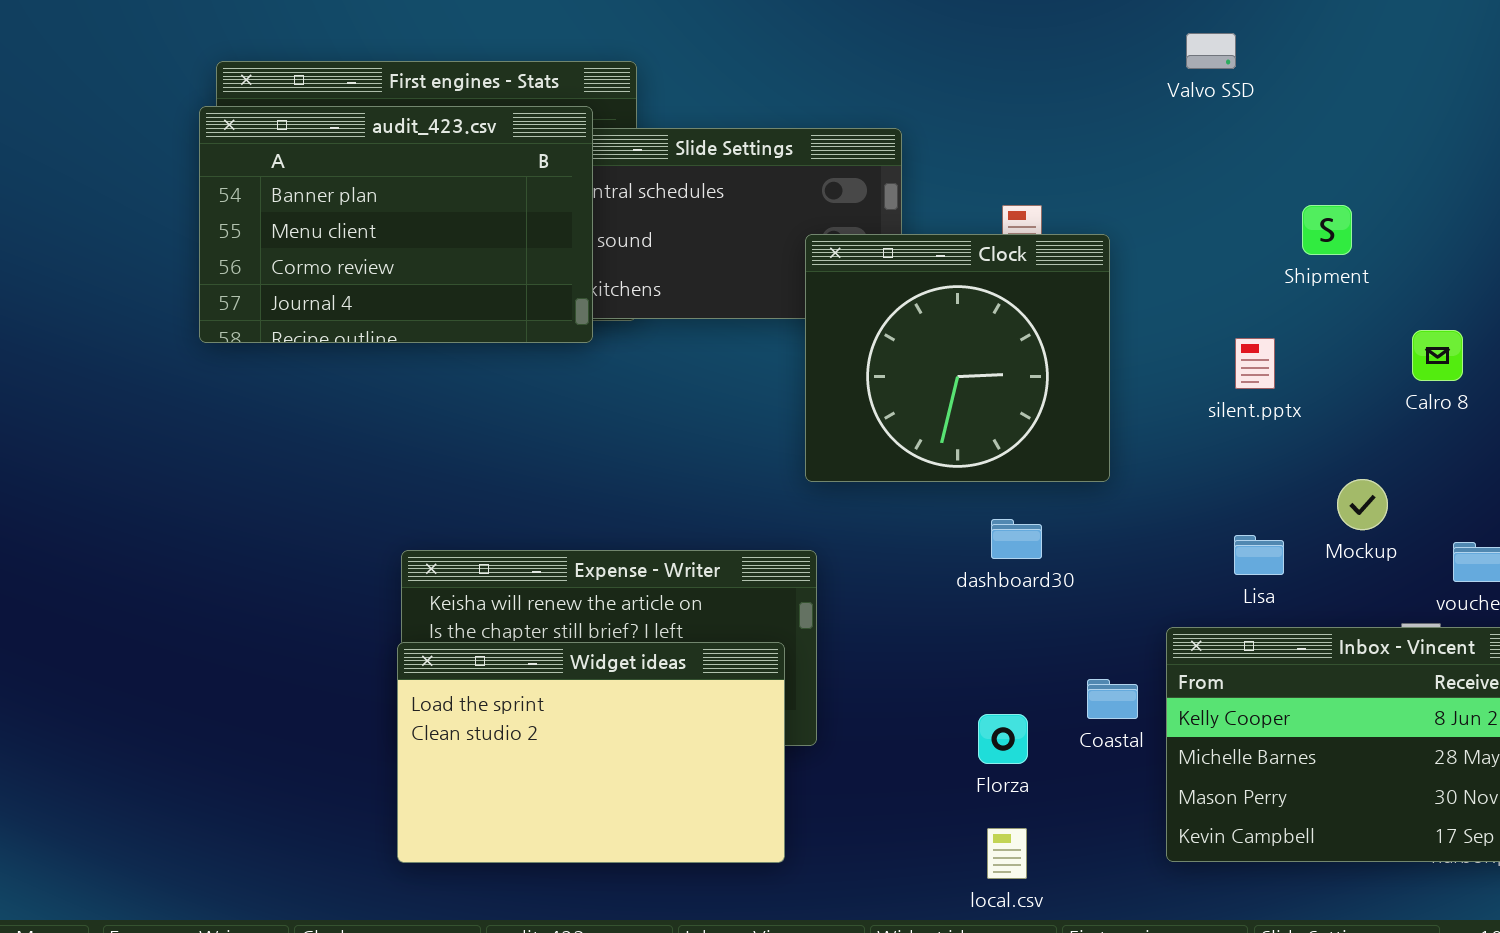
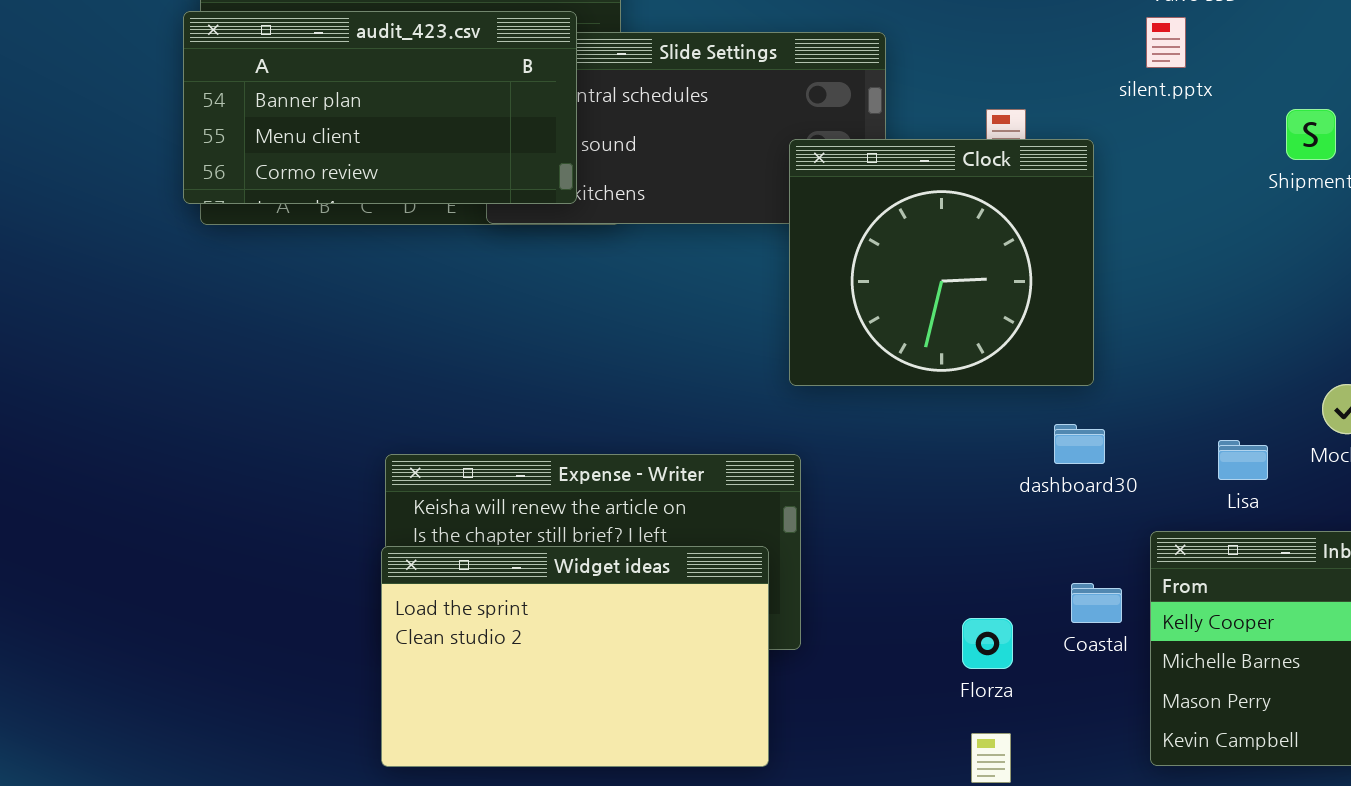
audit_423.csv: [199,106,593,343] -> [183,11,577,204], resized
silent.pptx: [1235,338,1275,389] -> [1146,17,1186,68], moved
dashboard30: [991,519,1042,559] -> [1054,424,1105,464], moved

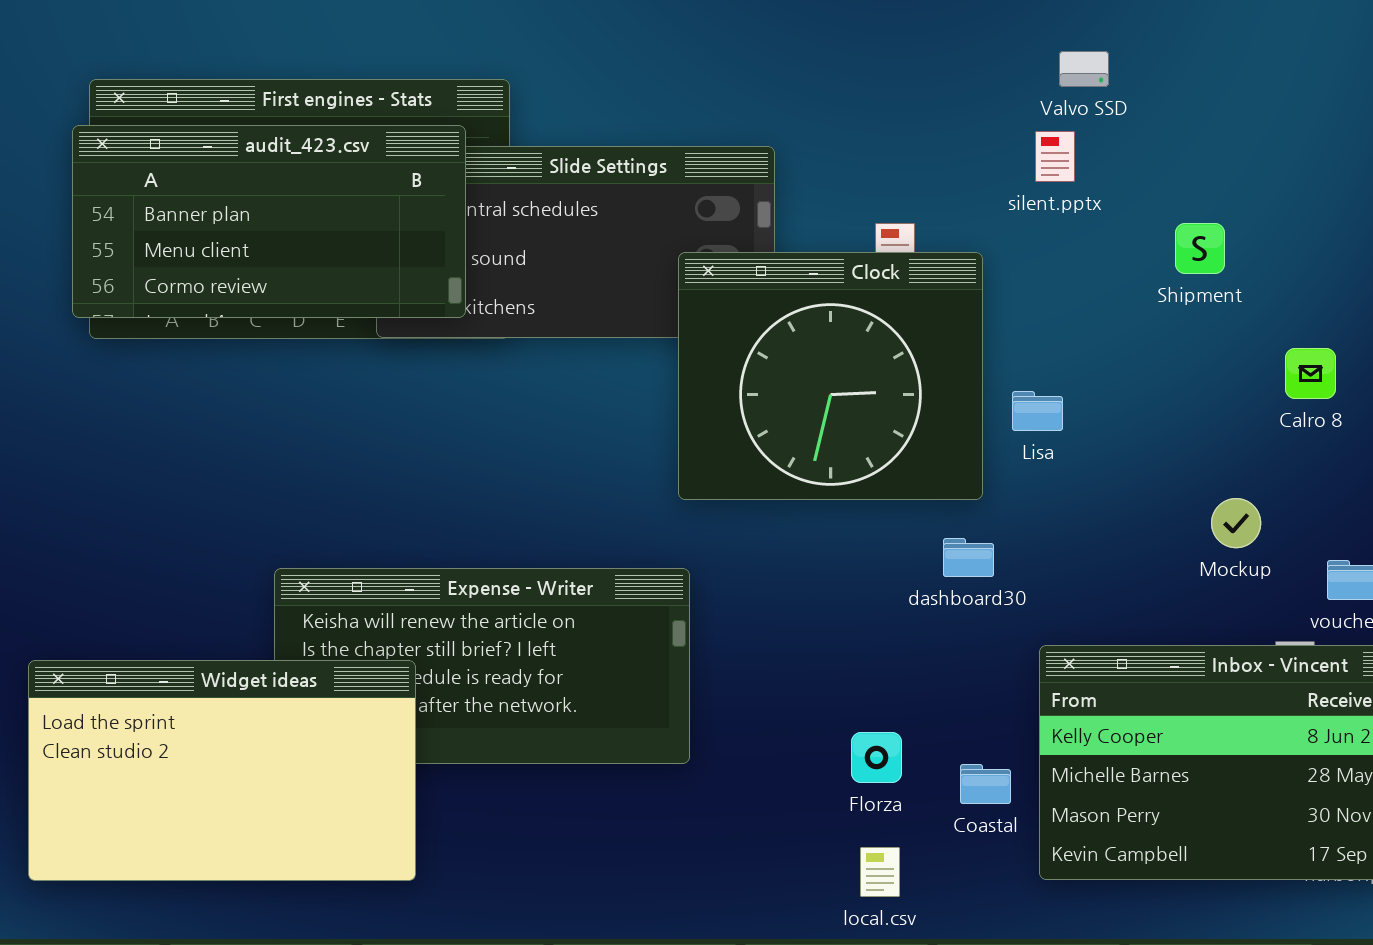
Lisa: [1218,440,1268,480] -> [1012,391,1063,431], moved
Widget ideas: [381,546,769,767] -> [28,660,416,881], moved
Coastal: [1071,583,1122,623] -> [960,764,1011,804], moved

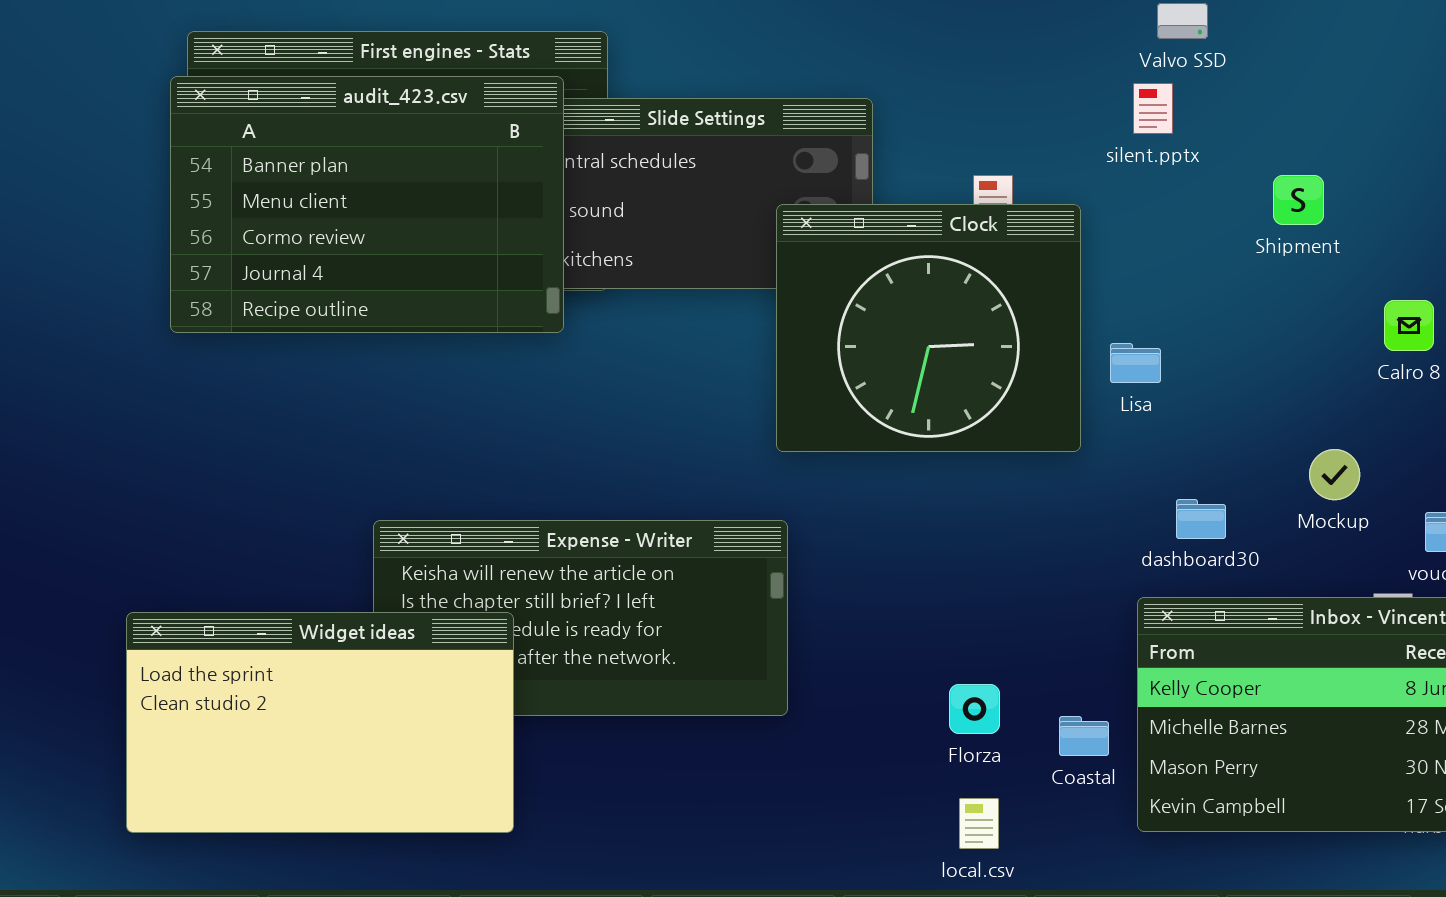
audit_423.csv: [72,125,466,318] -> [170,76,564,333], resized
dashboard30: [943,538,994,577] -> [1176,499,1226,539], moved

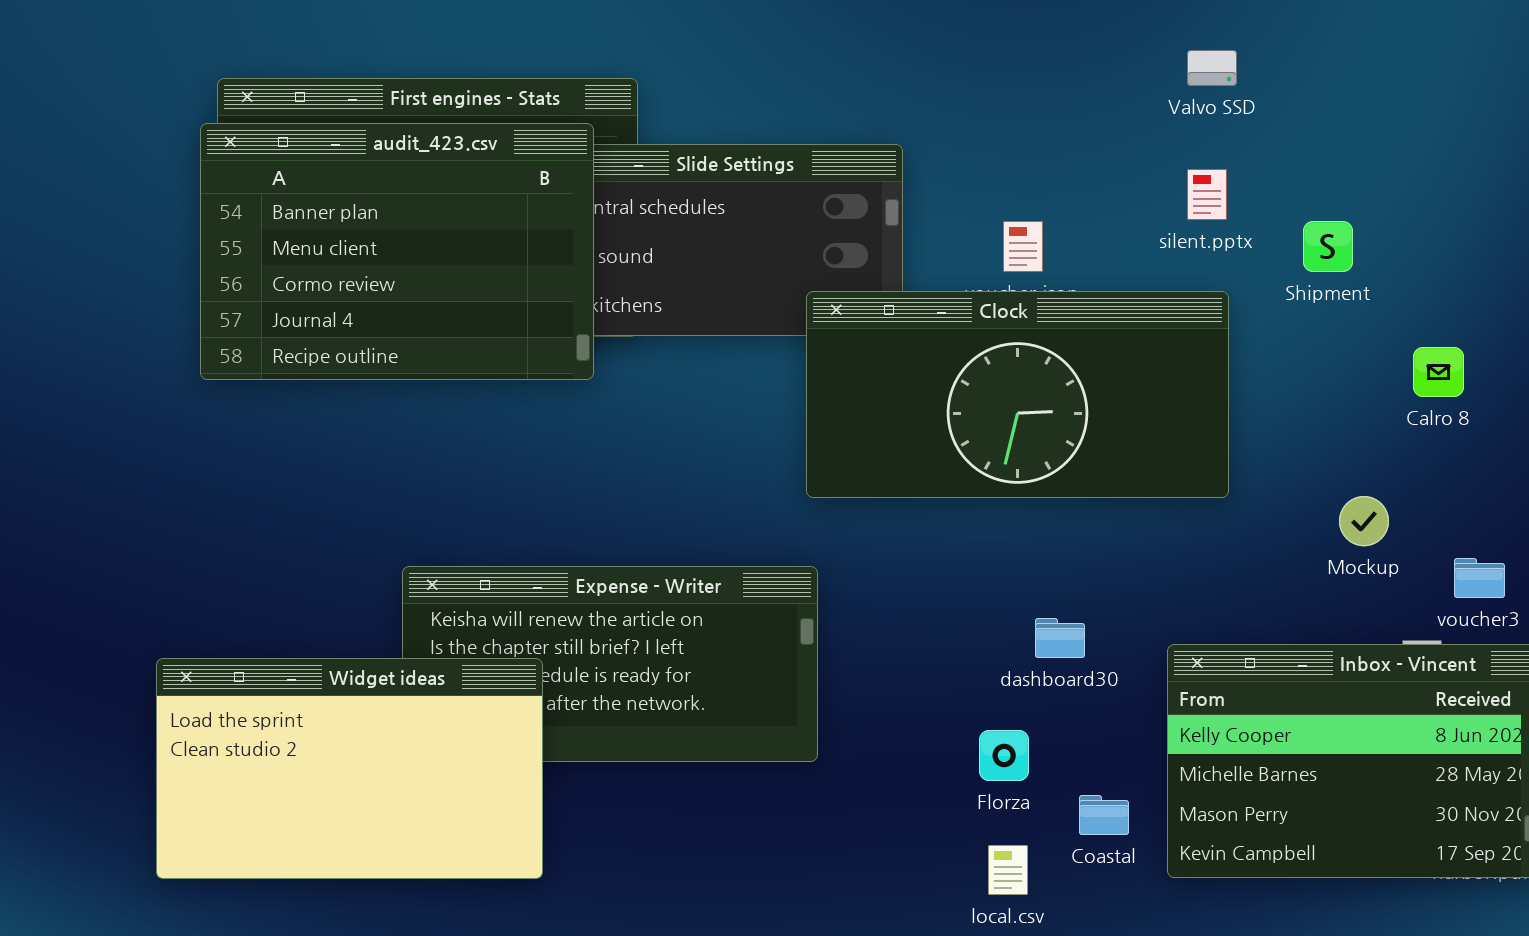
silent.pptx: [1133,83,1173,134] -> [1187,169,1227,220], moved
Clock: [776,204,1081,452] -> [806,291,1229,498], resized
dashboard30: [1176,499,1226,539] -> [1035,618,1085,658], moved
Coastal: [1059,716,1109,756] -> [1079,795,1129,835], moved

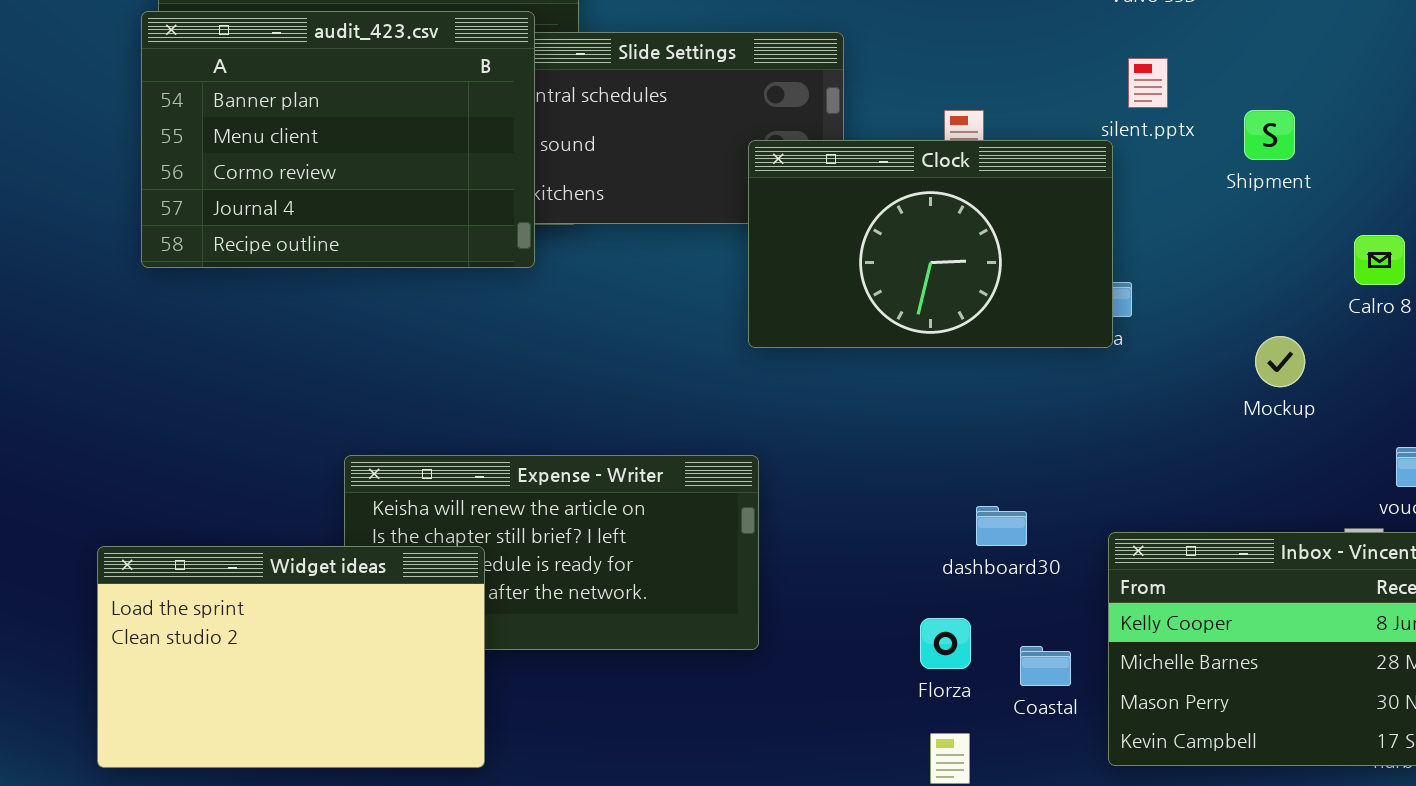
Clock: [806,291,1229,498] -> [748,140,1113,348], moved, resized
Mockup: [1339,496,1389,546] -> [1255,336,1305,387], moved
Coastal: [1079,795,1129,835] -> [1020,646,1071,686], moved

